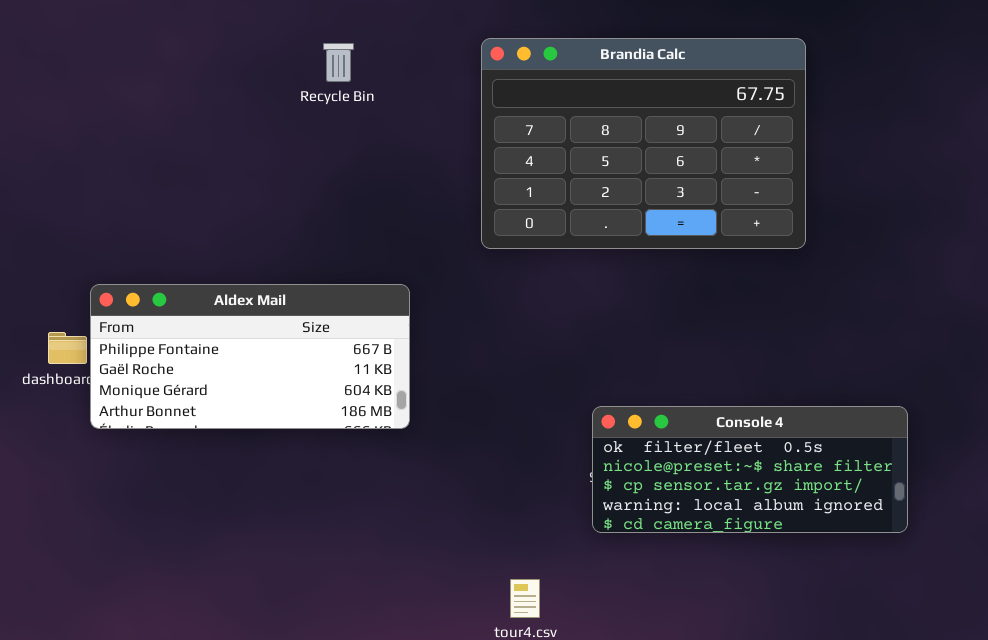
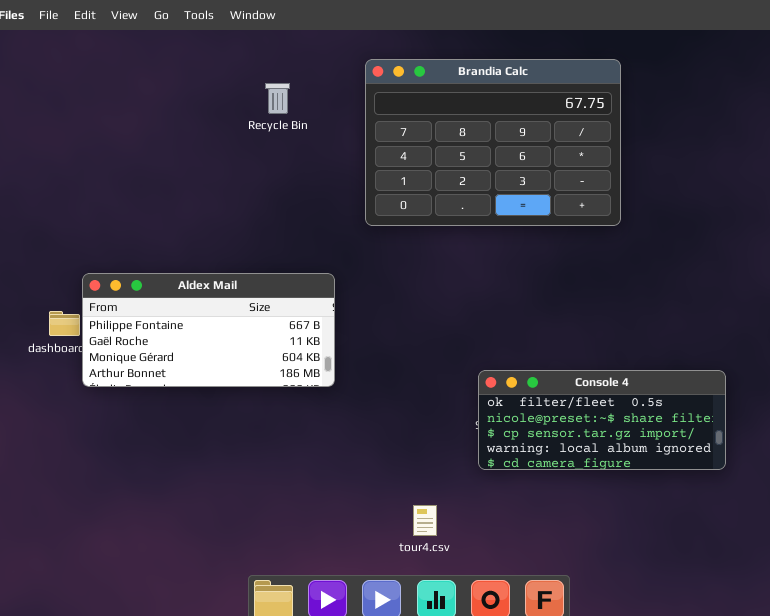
Brandia Calc: [481,38,806,249] -> [365,59,621,226], moved

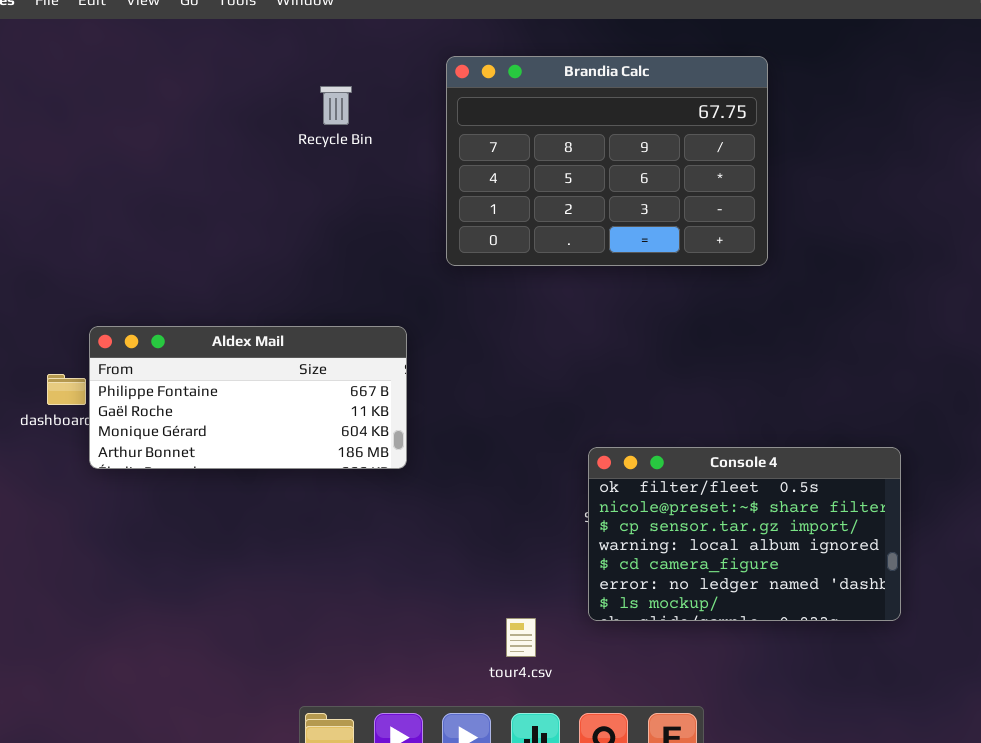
Console 4: [478,370,726,470] -> [588,447,901,621], resized

